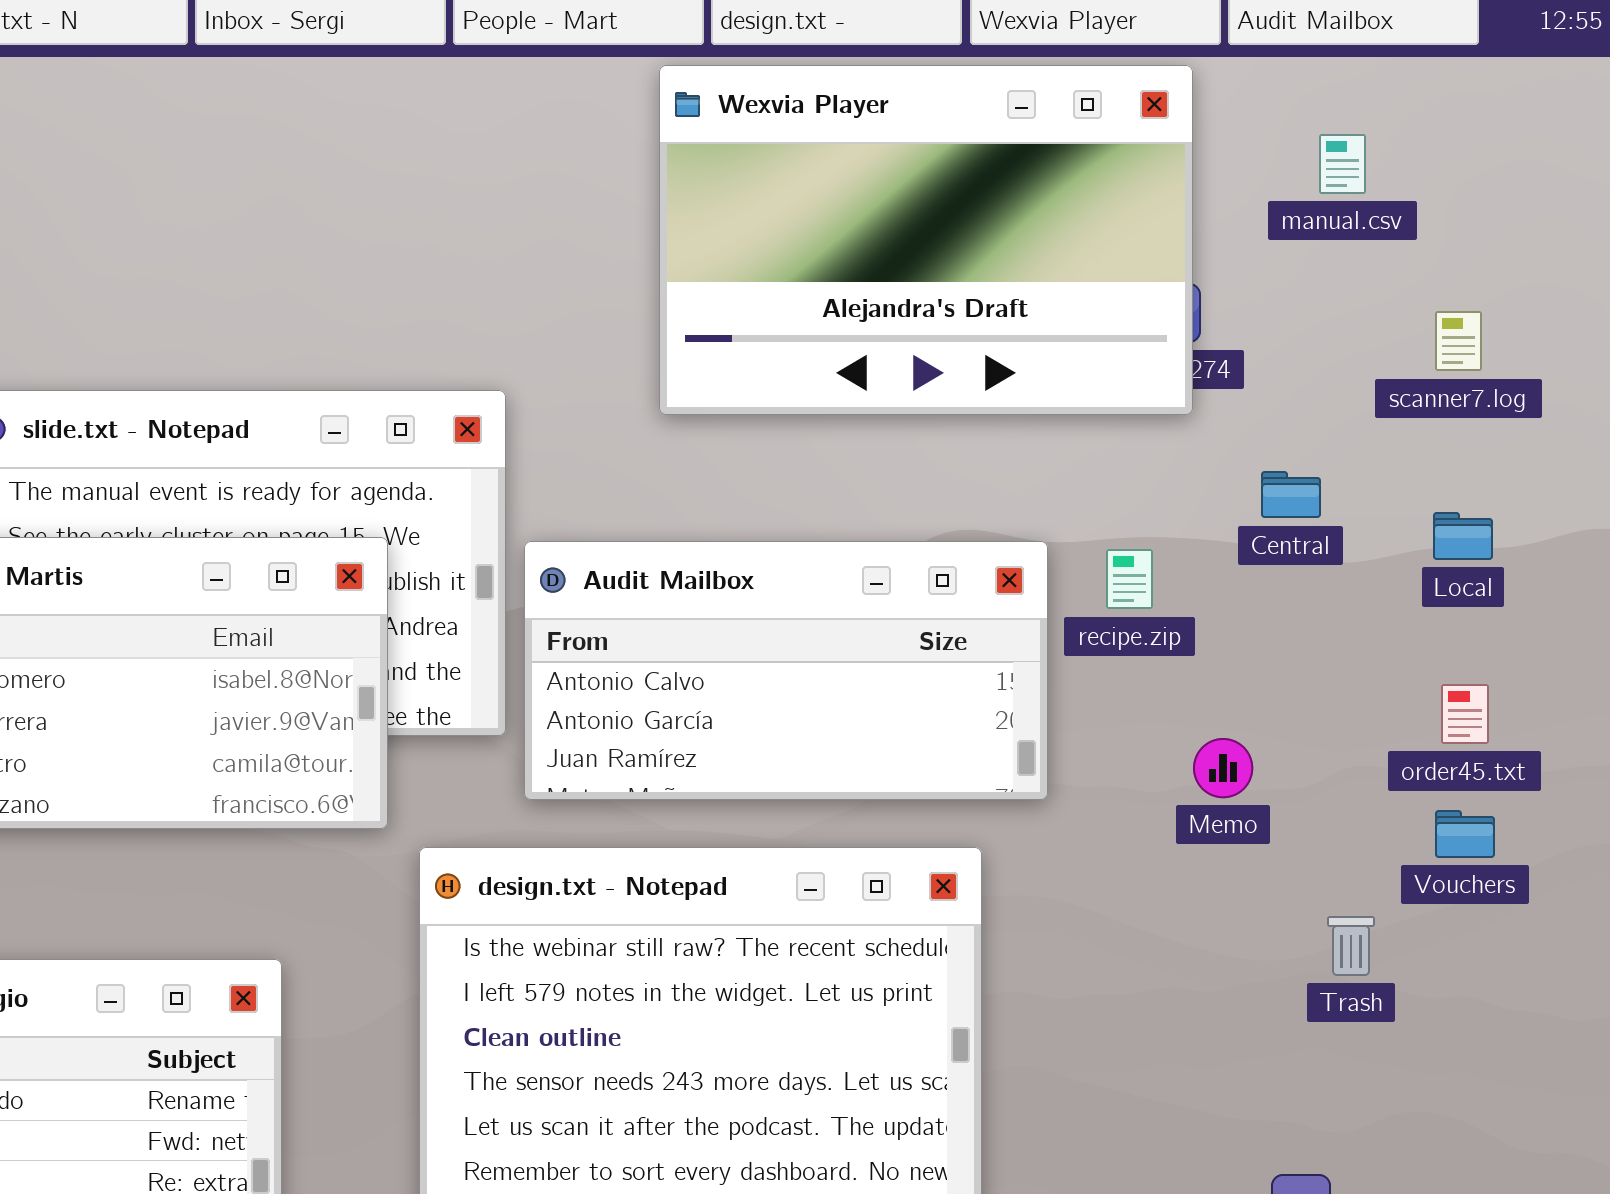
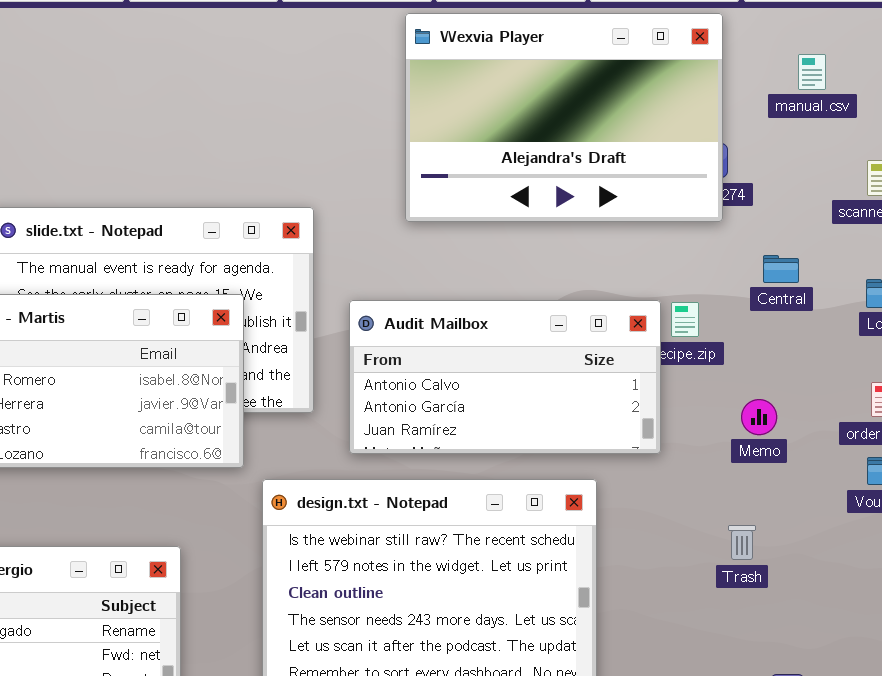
Audit Mailbox: [524,541,1048,800] -> [349,300,661,454], moved
Memo: [1193,738,1253,798] -> [741,399,777,435], moved
Trash: [1327,916,1375,976] -> [728,525,756,560], moved

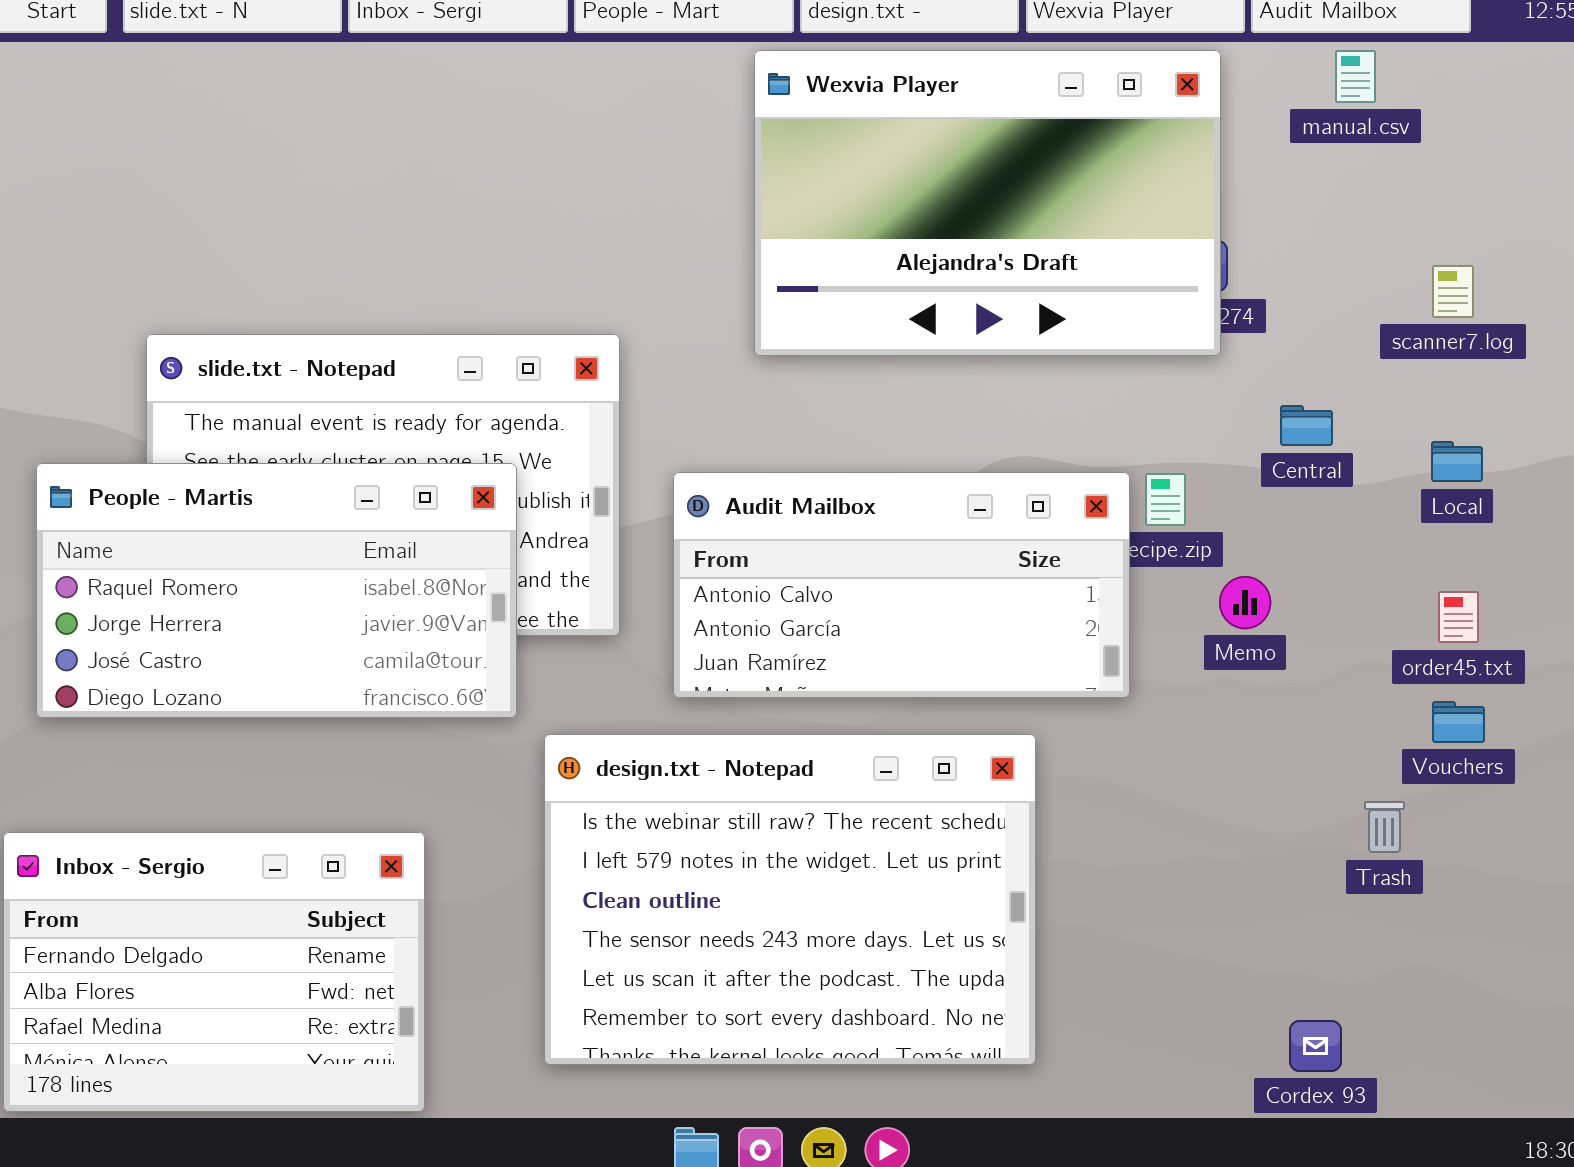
manual.csv: [798,54,826,90] -> [1335,50,1376,103], moved
Memo: [741,399,777,435] -> [1219,576,1271,629], moved
Trash: [728,525,756,560] -> [1364,801,1405,853], moved

